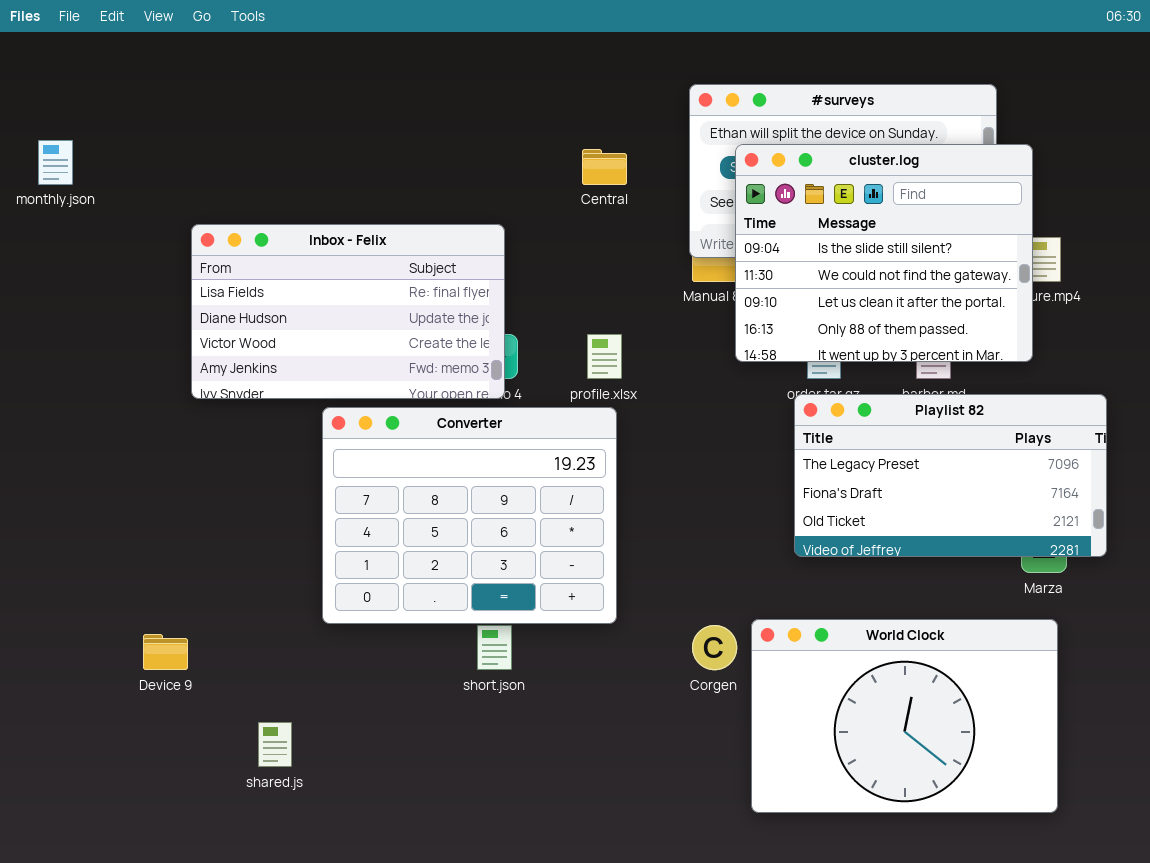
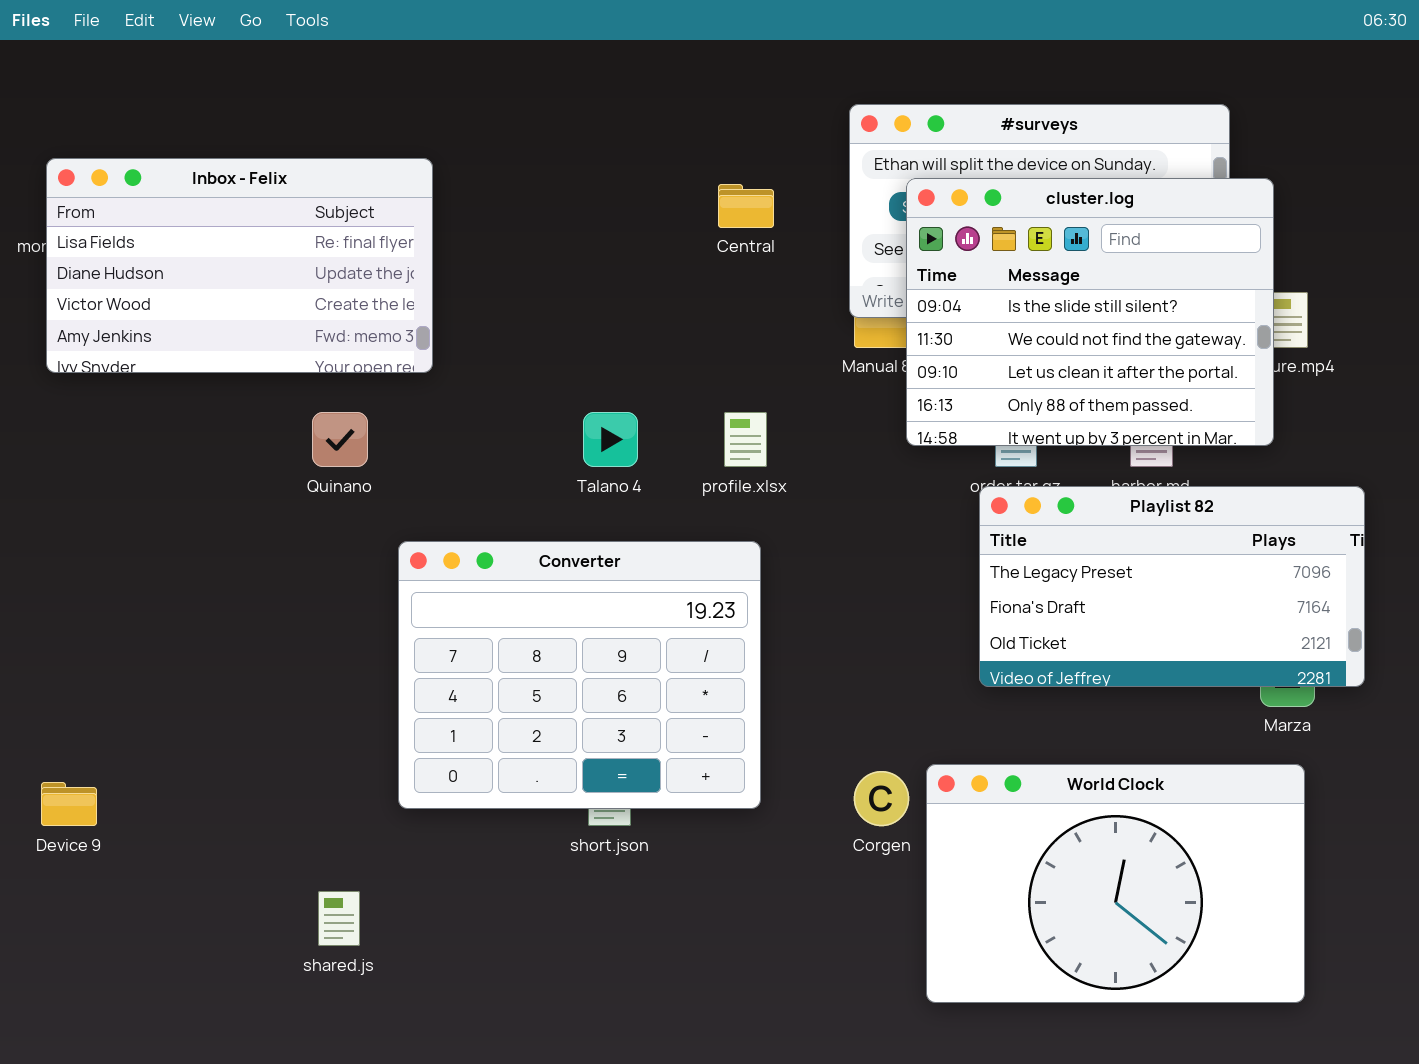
Inbox - Felix: [191,224,505,399] -> [46,158,433,373], moved
Converter: [322,407,617,624] -> [398,541,761,809], moved
Device 9: [143,634,188,670] -> [41,782,97,826], moved

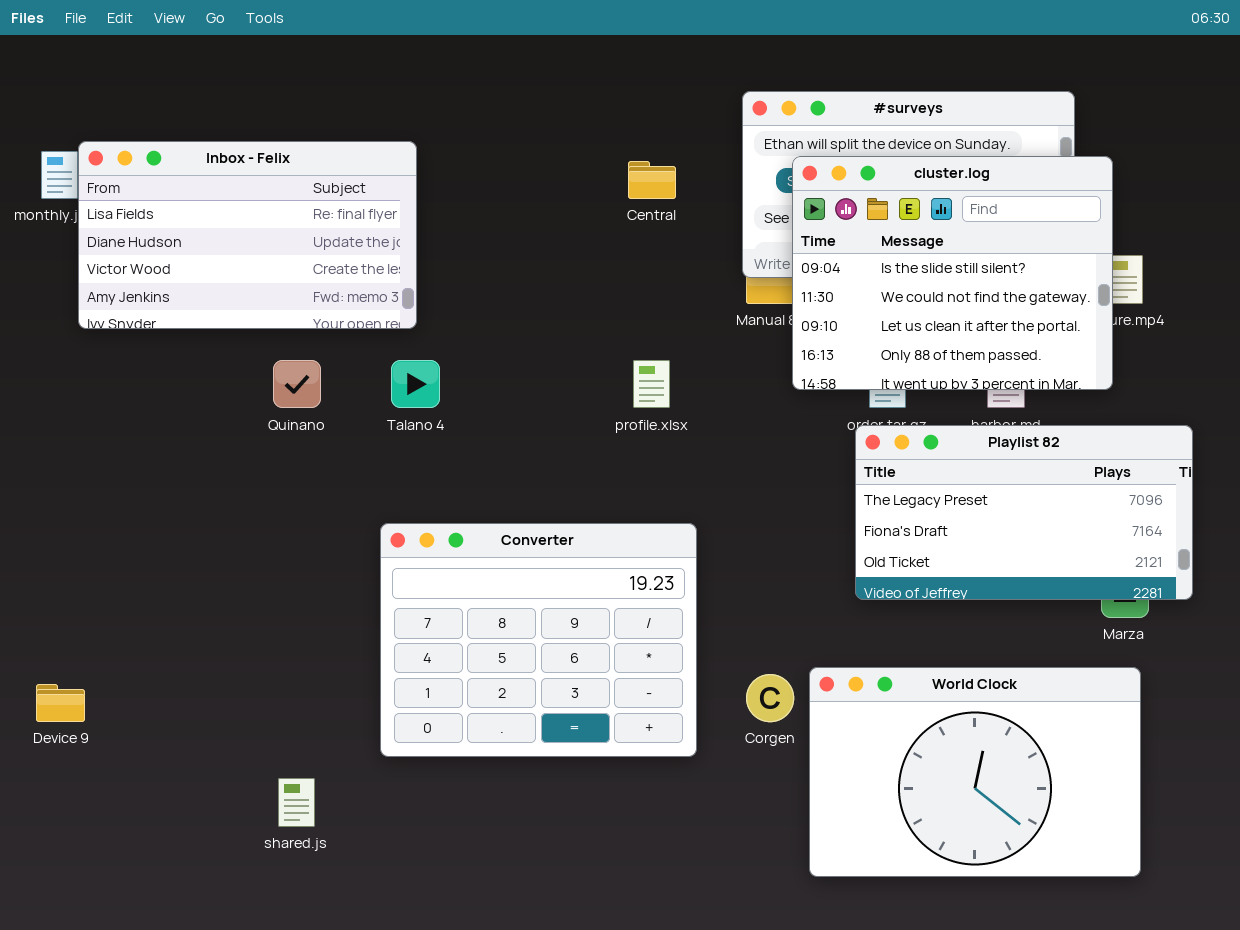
Inbox - Felix: [46,158,433,373] -> [78,141,417,329], moved
Talano 4: [583,412,638,467] -> [391,360,440,408], moved
Converter: [398,541,761,809] -> [380,523,697,757], moved

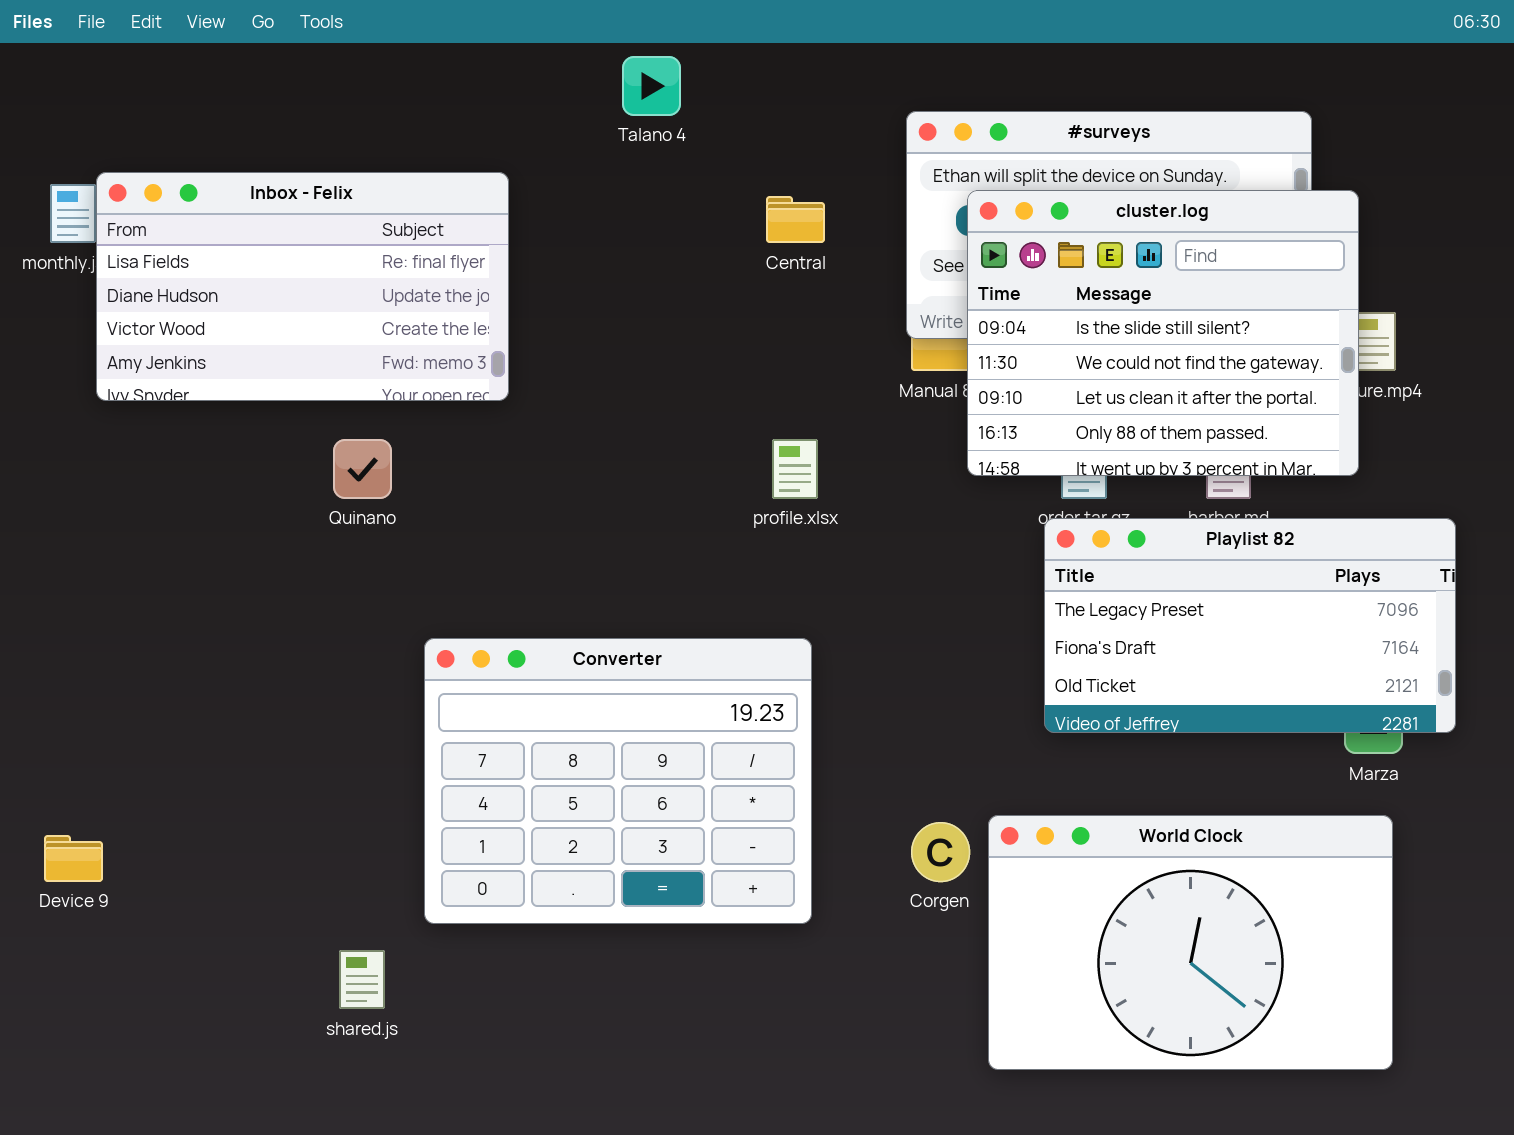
Talano 4: [391,360,440,408] -> [622,56,681,116], moved
Converter: [380,523,697,757] -> [424,638,812,924], moved

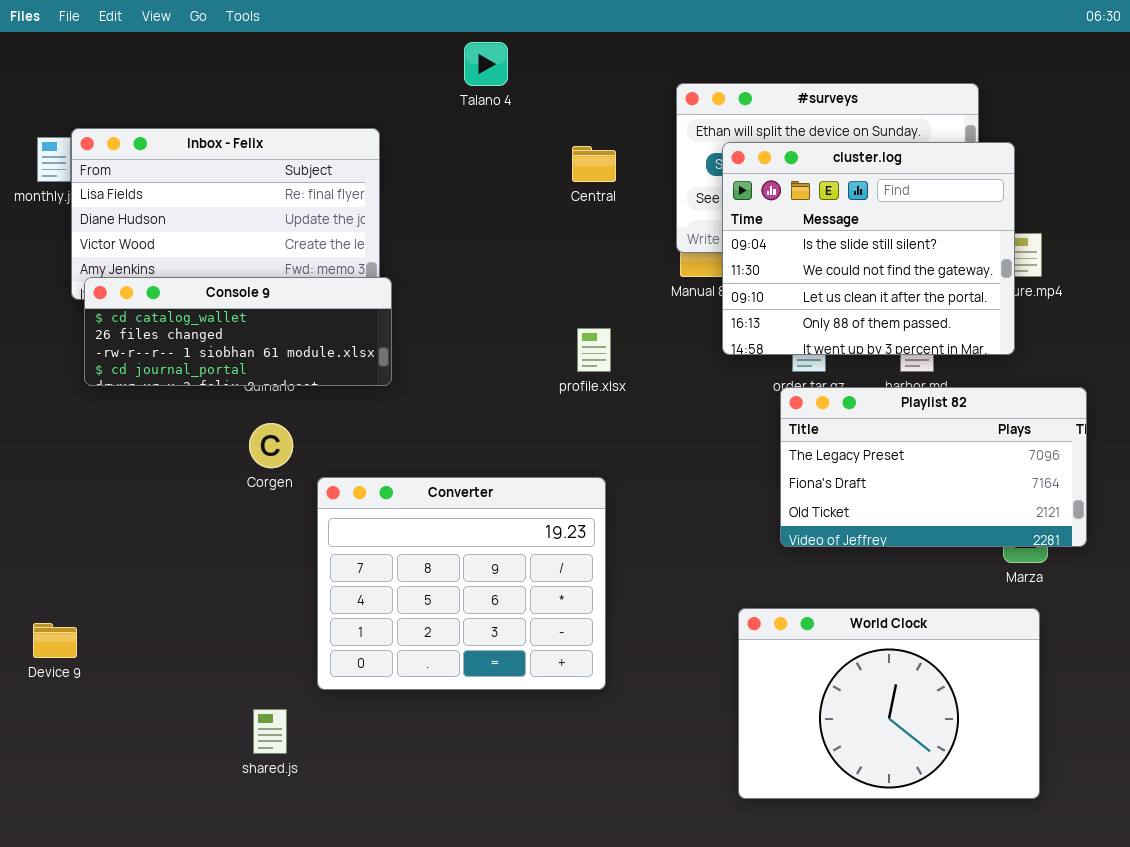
Console 9: none -> [84,277,392,386], opened
Corgen: [911,822,970,882] -> [249,423,293,468], moved

